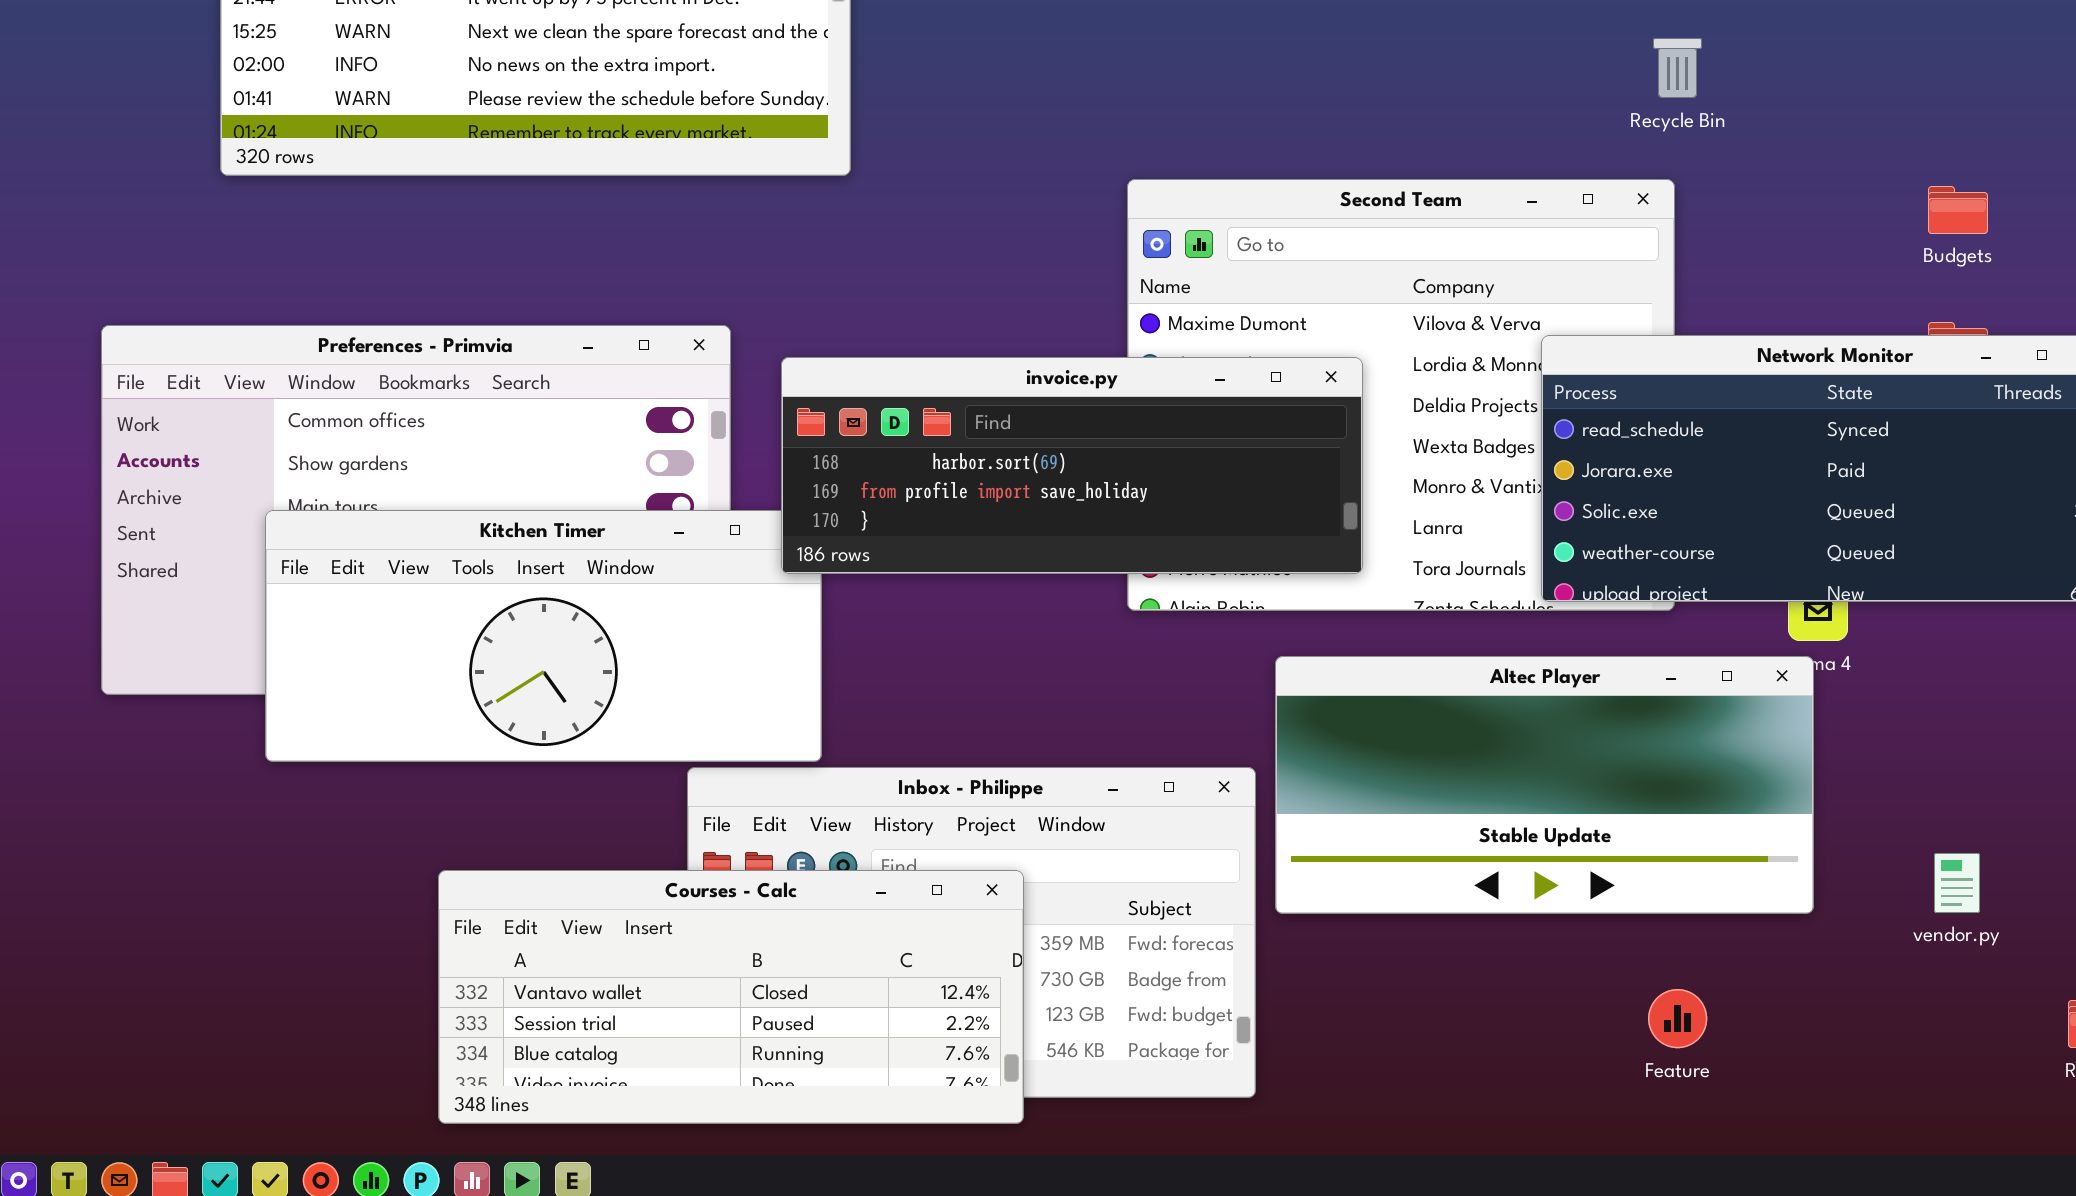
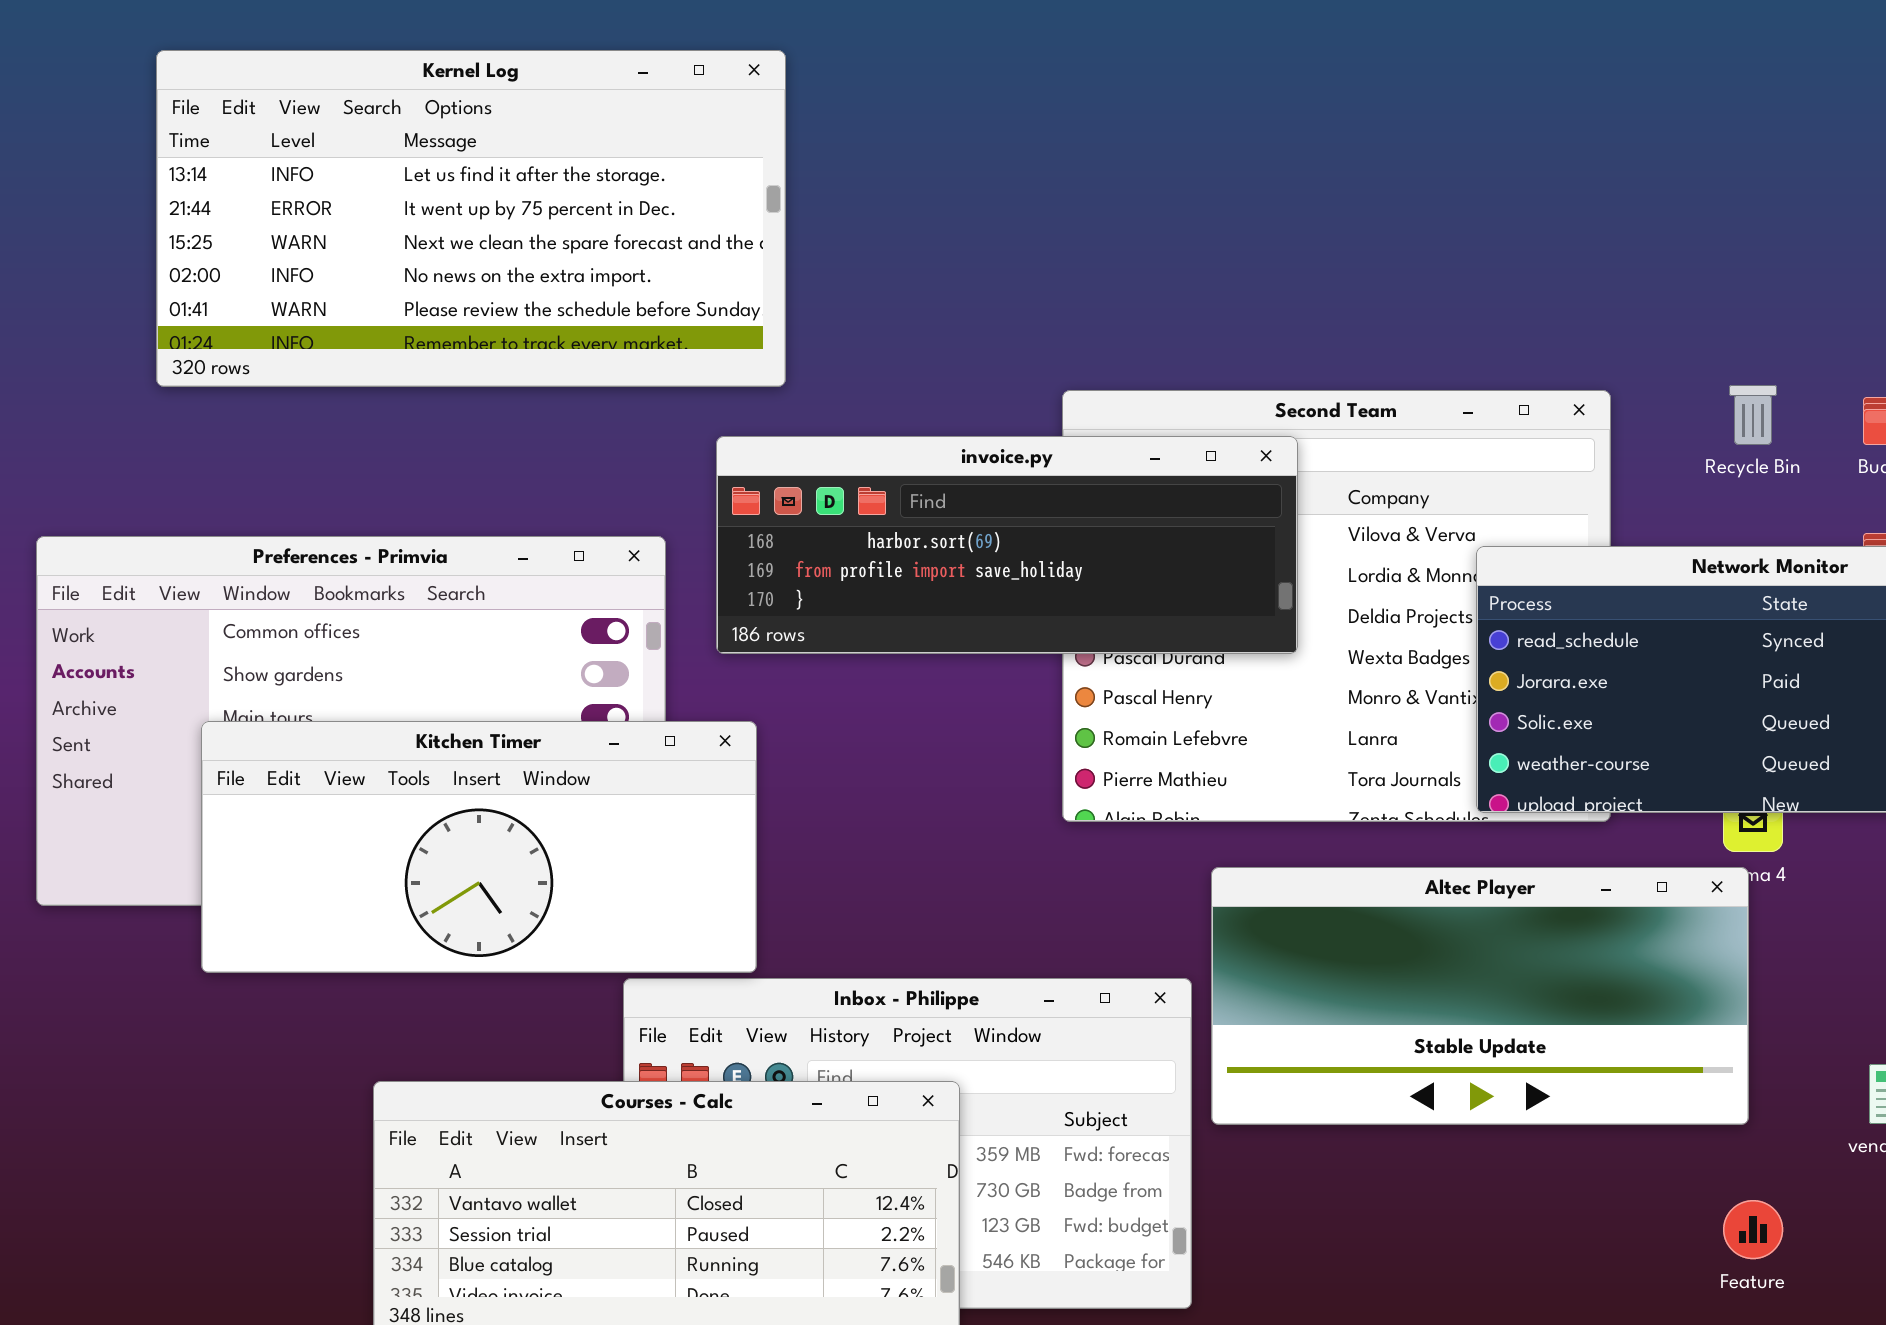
Recycle Bin: [1653,38,1702,98] -> [1729,385,1777,445], moved
invoice.py: [781,357,1363,574] -> [716,436,1298,654], moved
Feature: [1648,989,1707,1048] -> [1723,1200,1783,1259], moved

